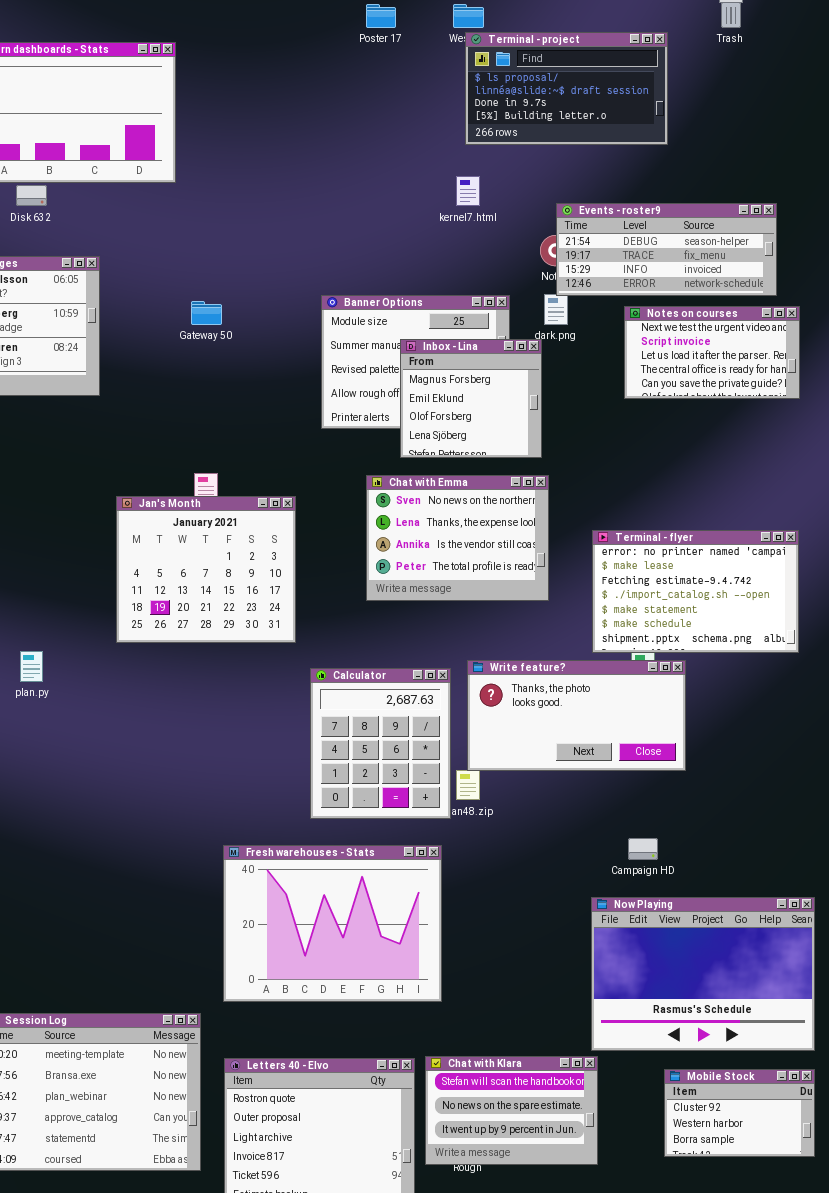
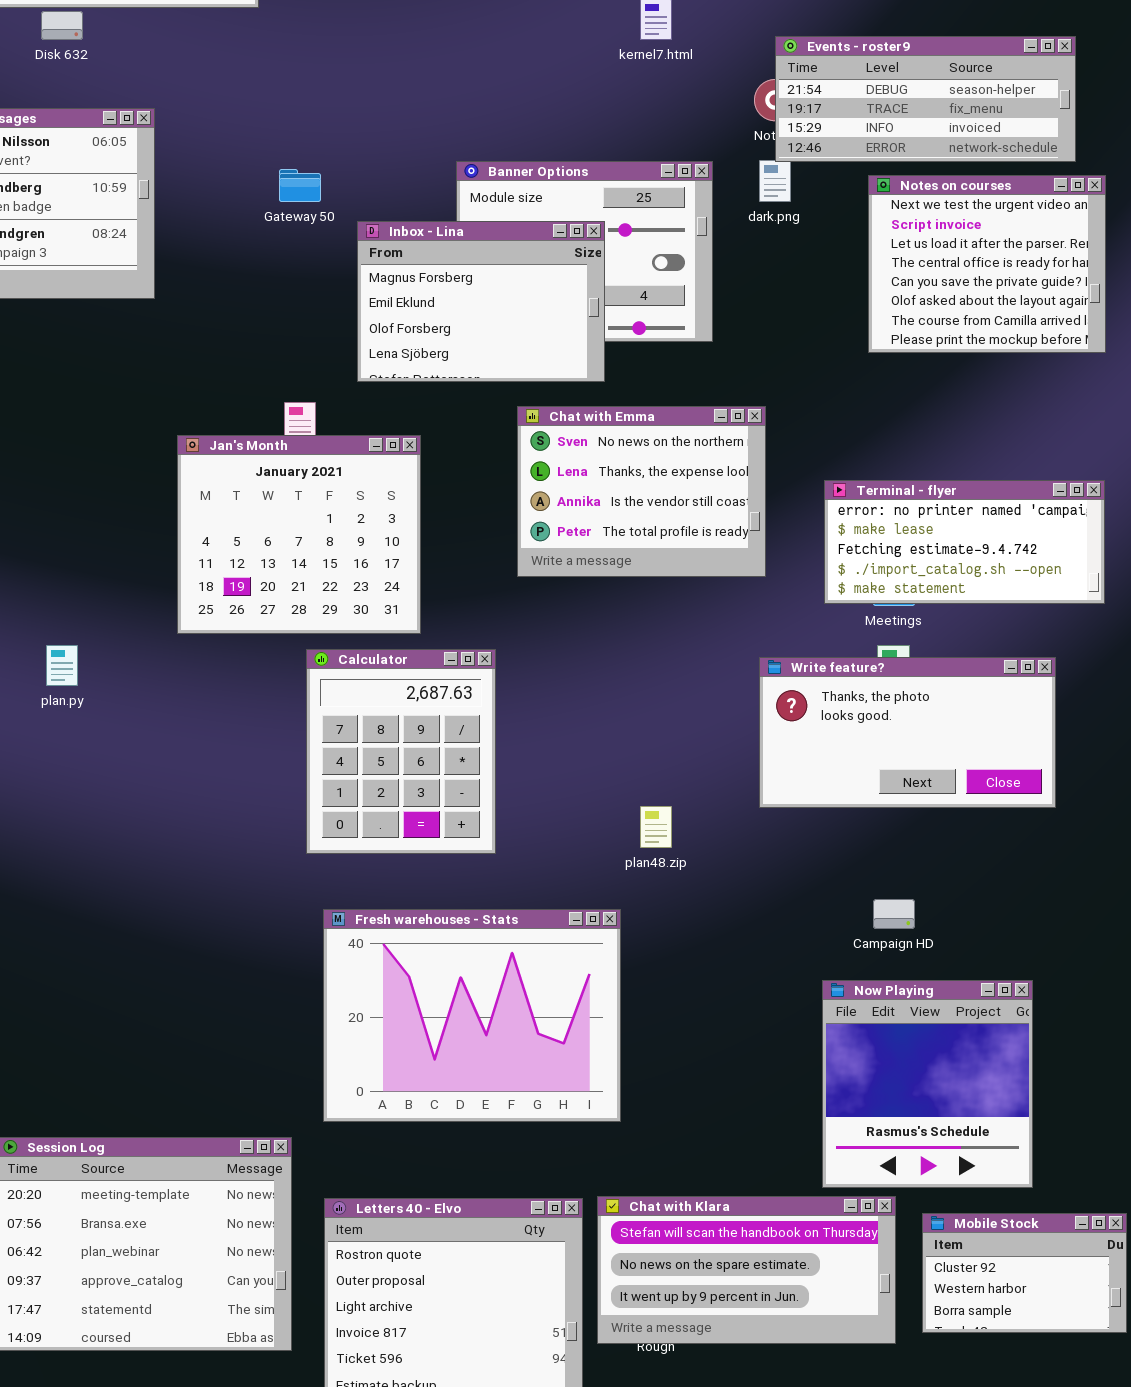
Notes on courses: [624,306,800,399] -> [868,175,1106,353], resized
Inbox - Lina: [400,339,542,458] -> [357,221,605,382], moved, resized
Terminal - flyer: [592,530,799,653] -> [824,480,1105,604], resized
Write feature?: [467,660,686,771] -> [759,657,1056,808], moved
Calculator: [310,668,451,819] -> [306,649,496,854], moved
Now Playing: [591,897,815,1051] -> [822,980,1033,1188], resized
Chat with Klara: [425,1056,598,1165] -> [597,1196,896,1344], resized

